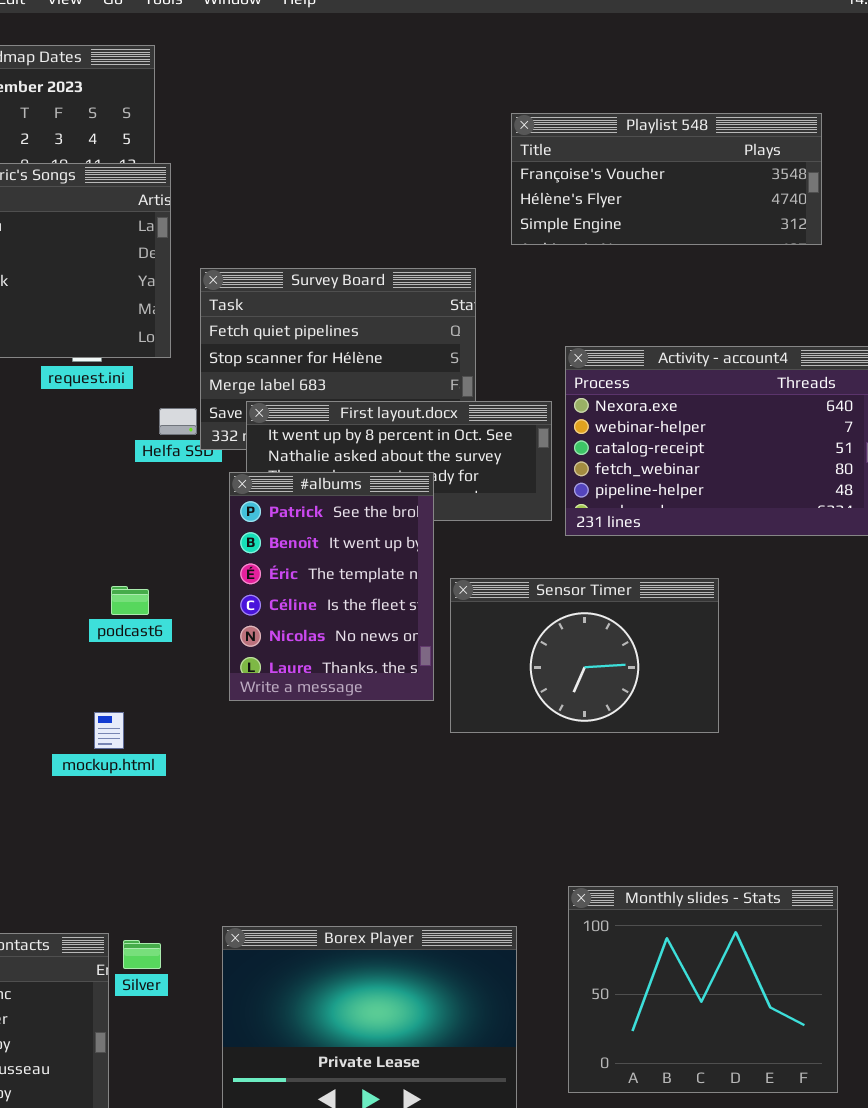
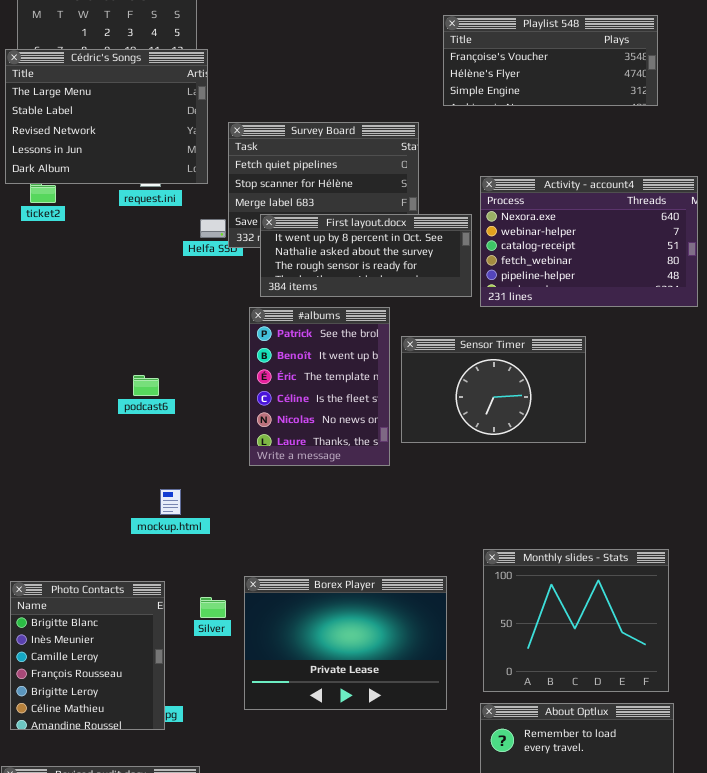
#albums: [229,472,434,701] -> [249,307,390,466], moved
podcast6: [111,586,149,615] -> [133,375,159,396], moved
mockup.html: [94,712,124,749] -> [160,489,181,515], moved
Silver: [123,940,161,969] -> [200,597,226,618], moved

